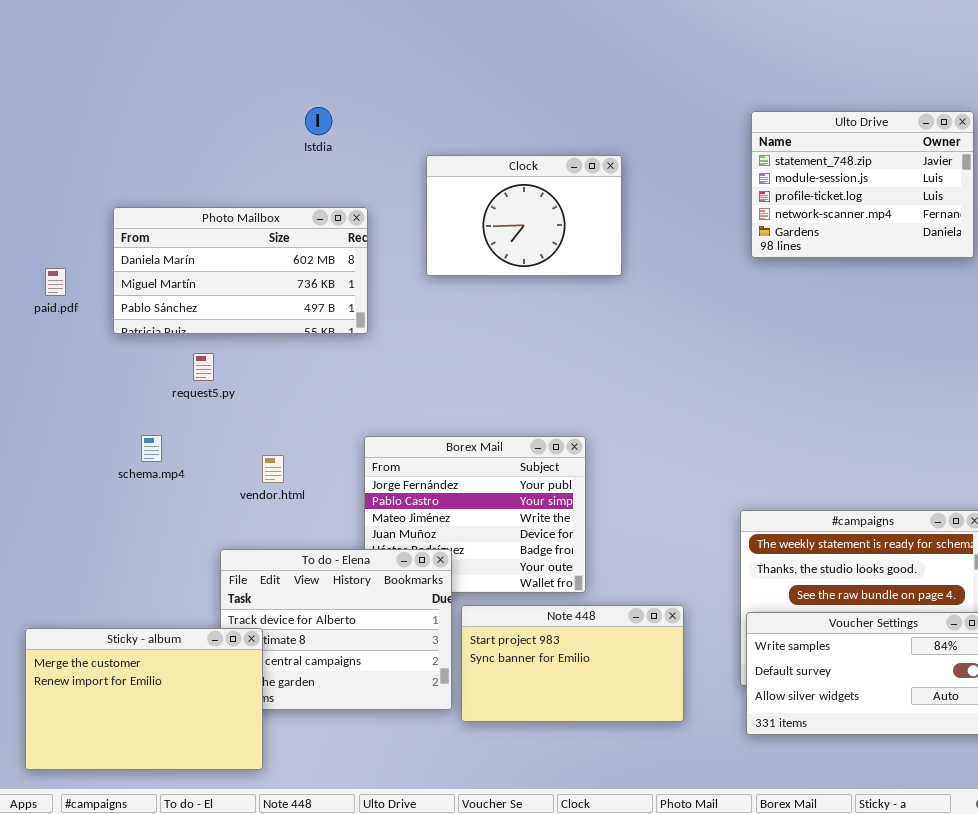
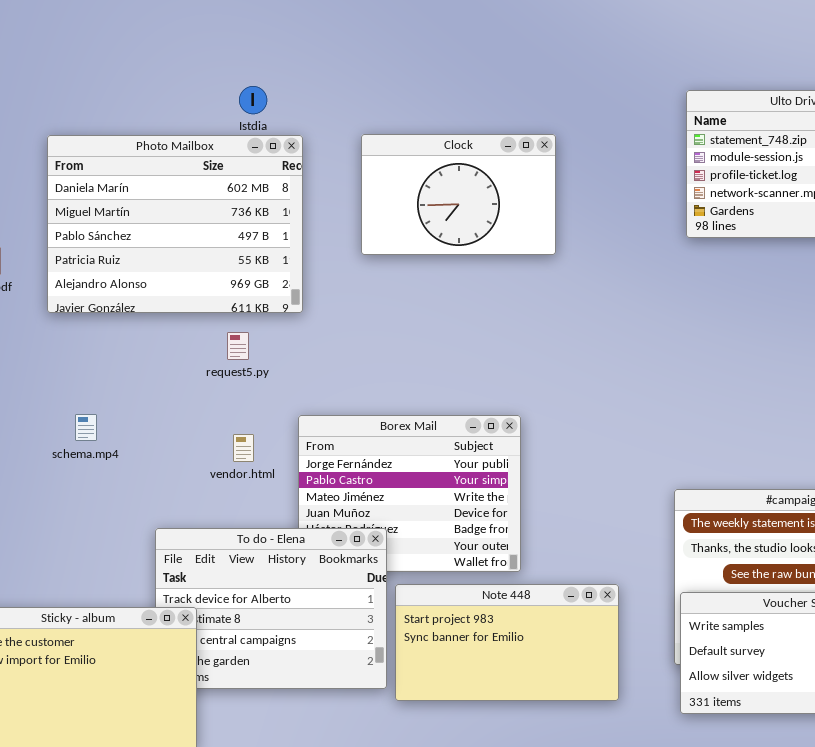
Photo Mailbox: [113,207,368,334] -> [47,135,303,313], resized
request5.py: [193,353,214,381] -> [227,332,249,360], moved
vendor.html: [262,455,284,483] -> [233,434,254,462], moved

